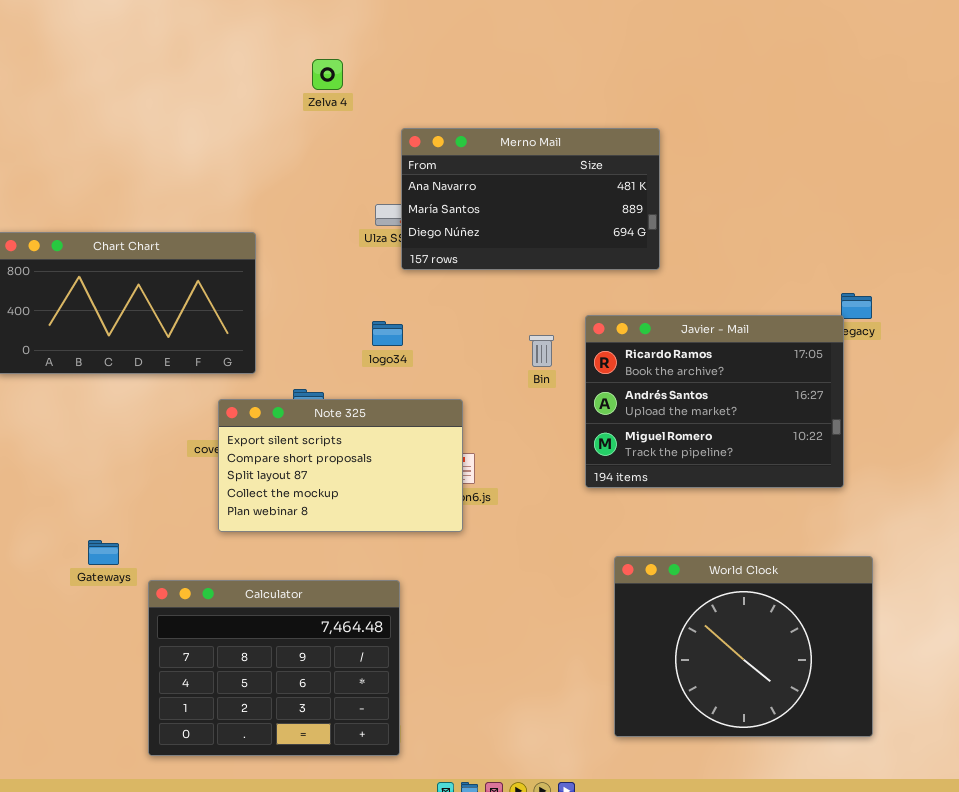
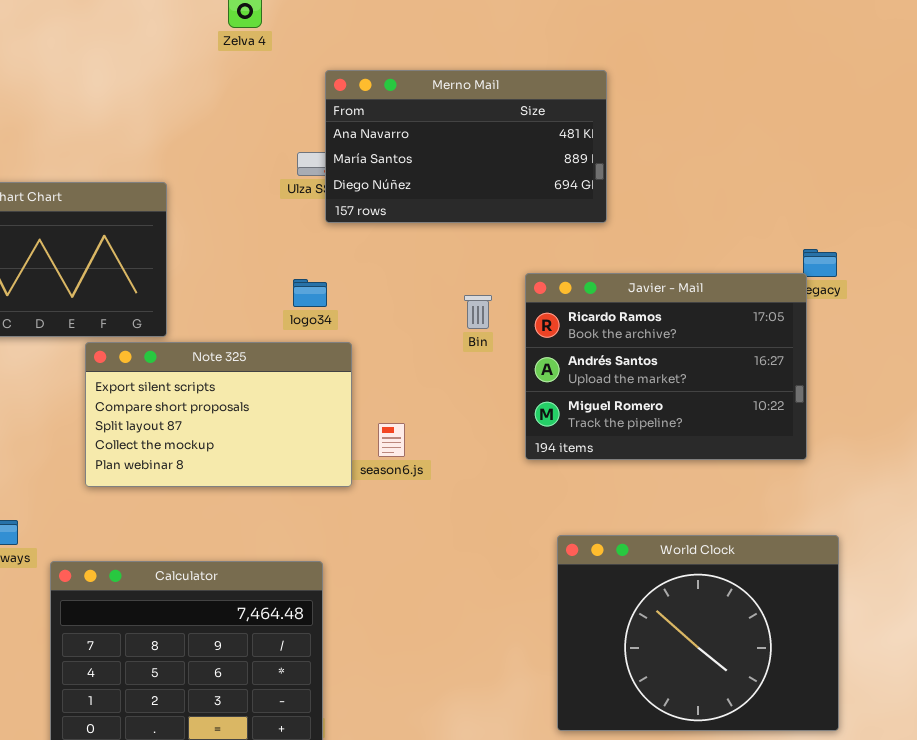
Note 325: [218,399,463,532] -> [85,342,352,487], moved

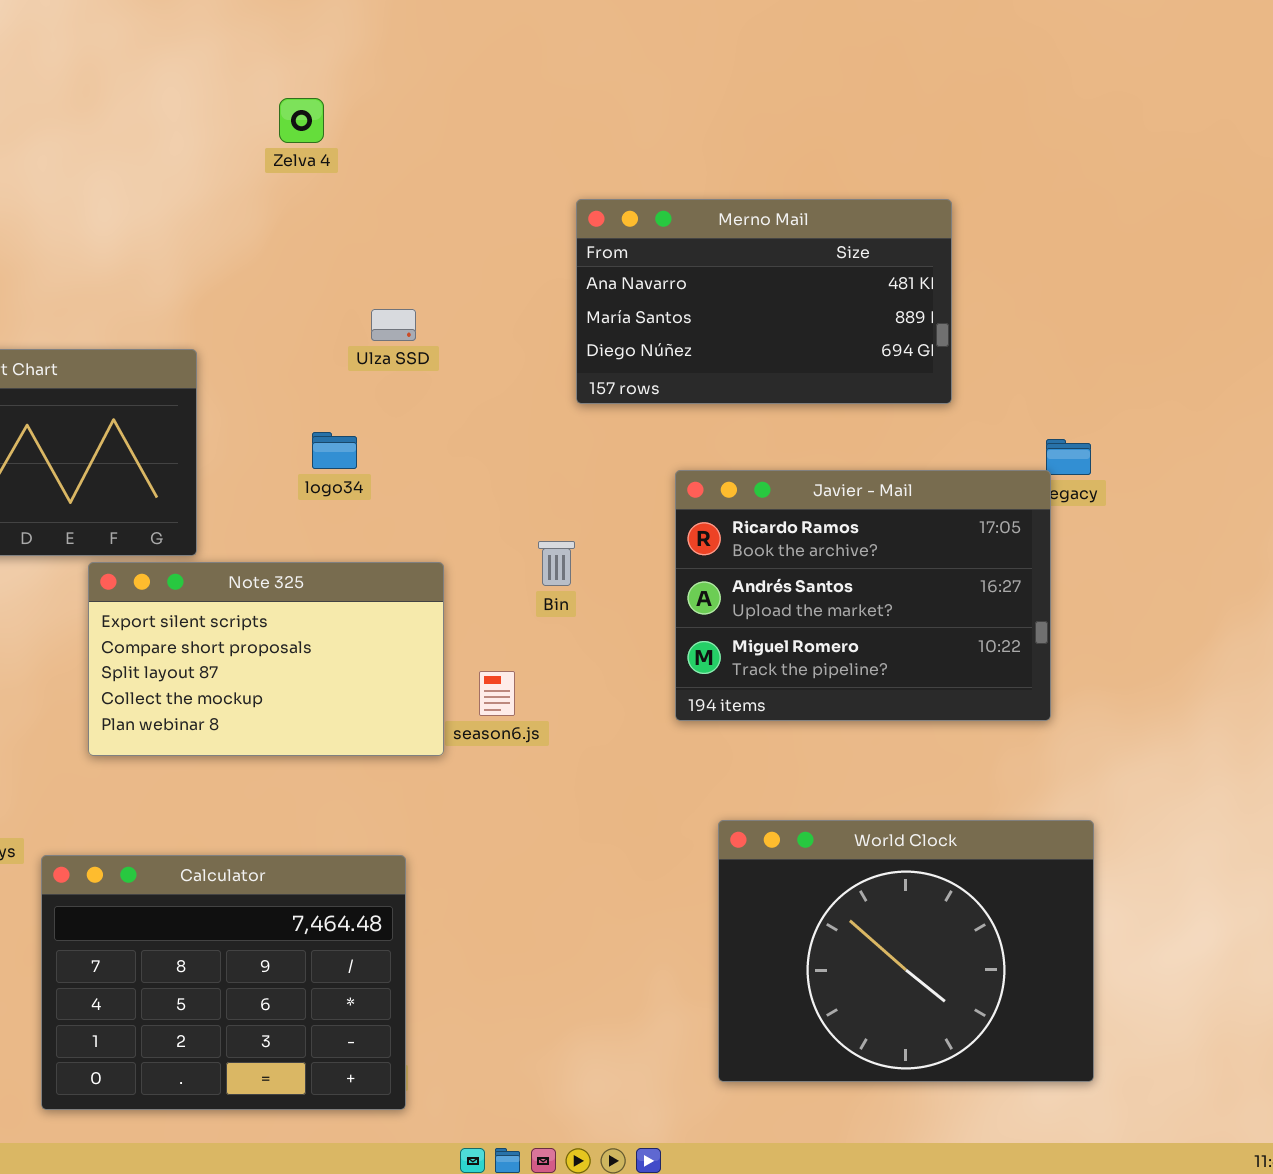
Merno Mail: [325,70,607,223] -> [576,199,952,404], moved
logo34: [293,279,327,307] -> [312,432,357,469], moved
Bin: [464,295,492,329] -> [538,541,575,586], moved

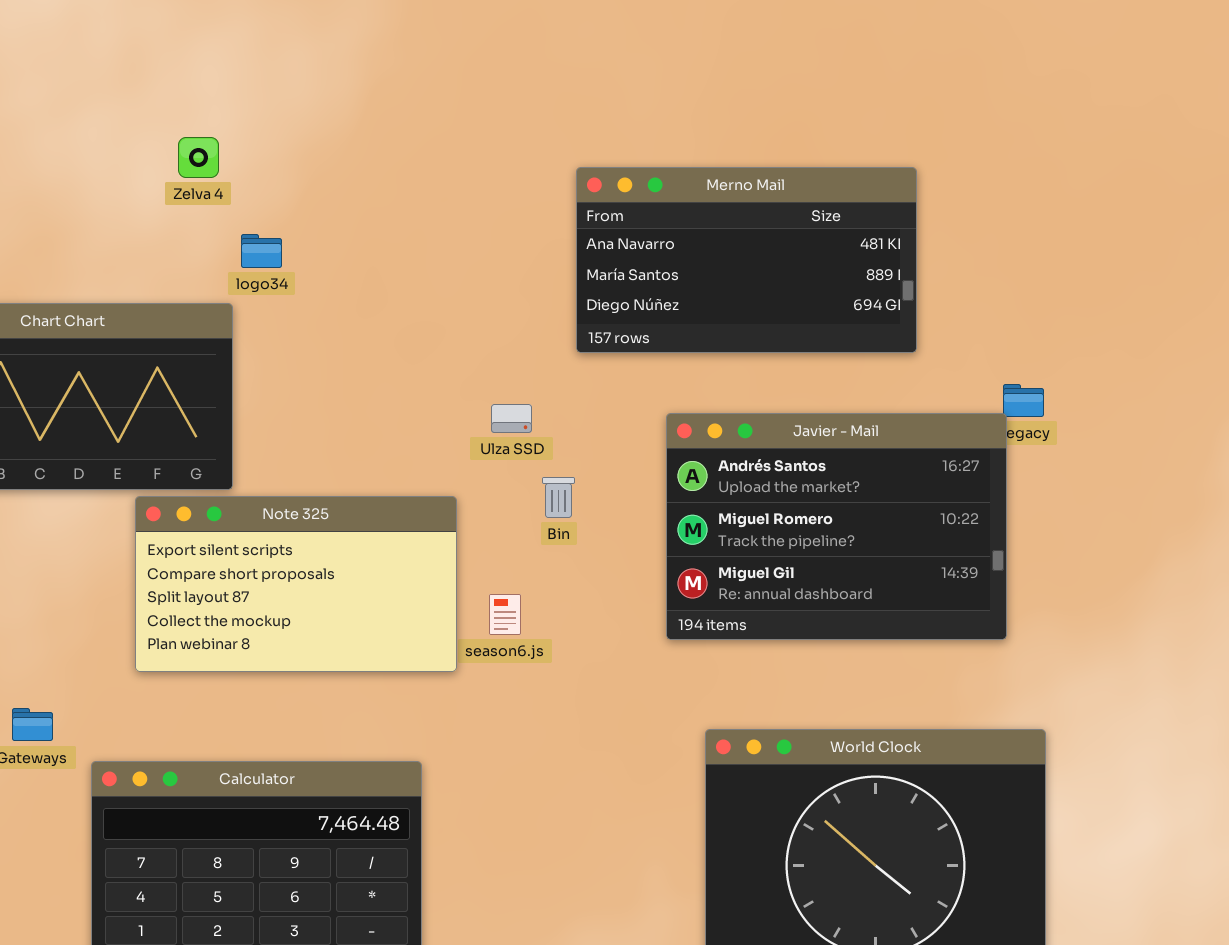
Zelva 4: [279,98,324,143] -> [178,137,219,178], moved
Ulza SSD: [371,309,416,341] -> [491,404,532,433], moved
logo34: [312,432,357,469] -> [241,234,282,268], moved
Javier - Mail: [675,470,1051,721] -> [666,413,1007,640], scrolled down 1 row

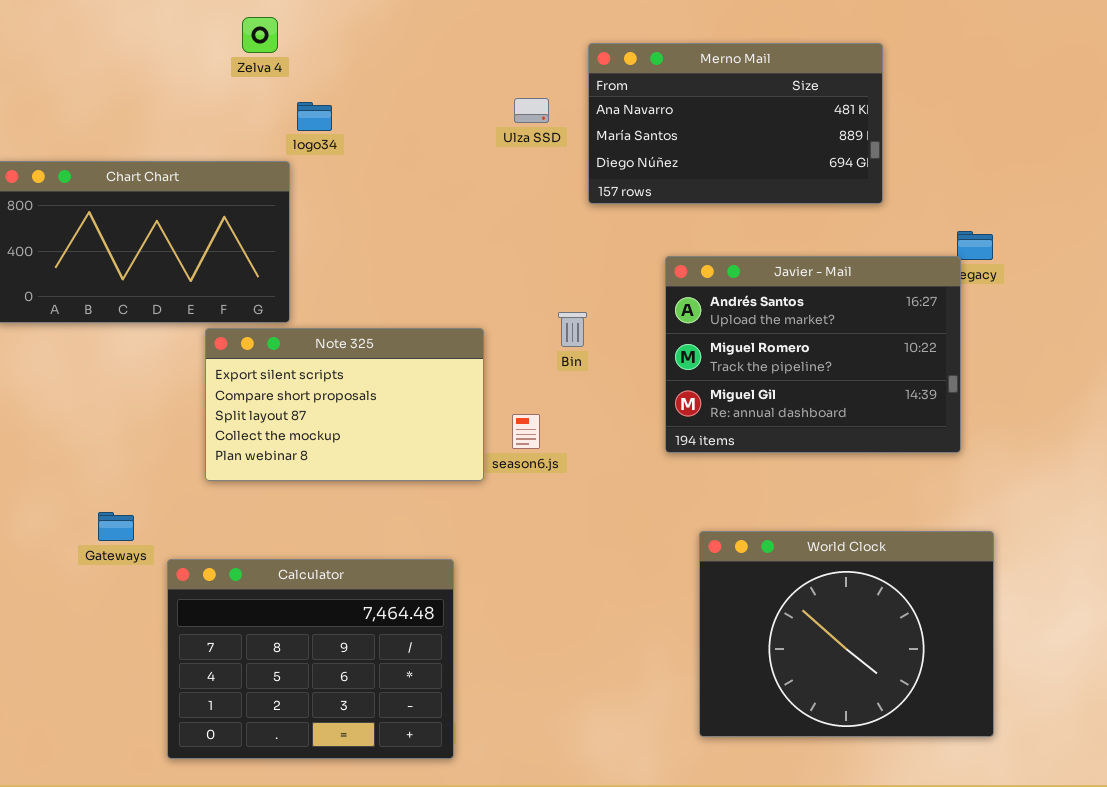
Ulza SSD: [491,404,532,433] -> [514,98,549,123], moved

